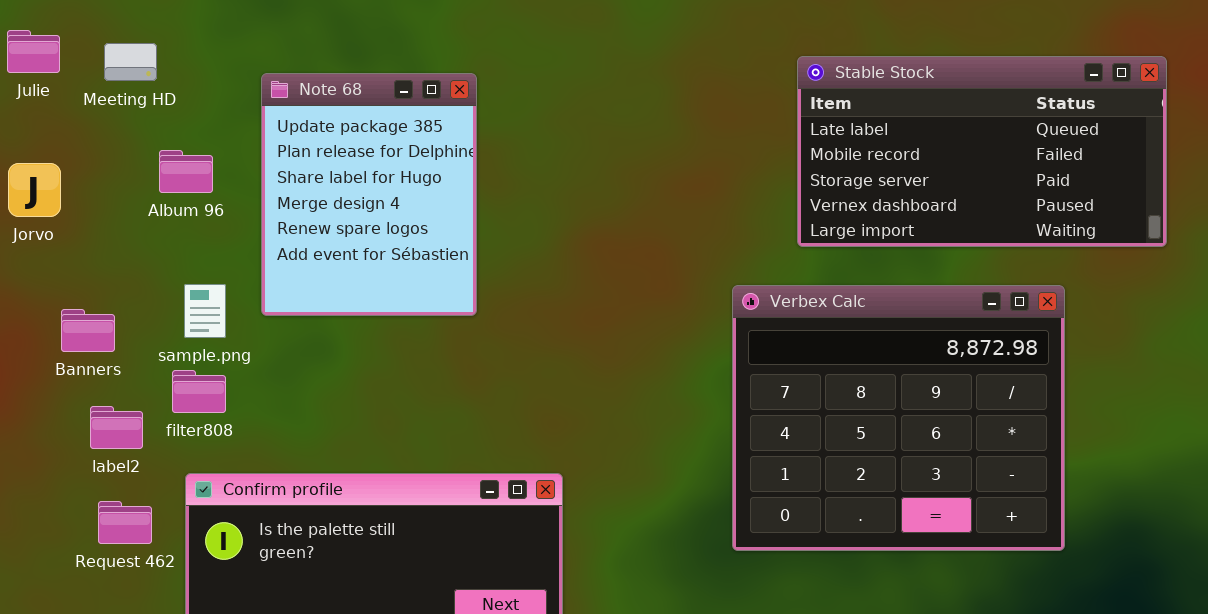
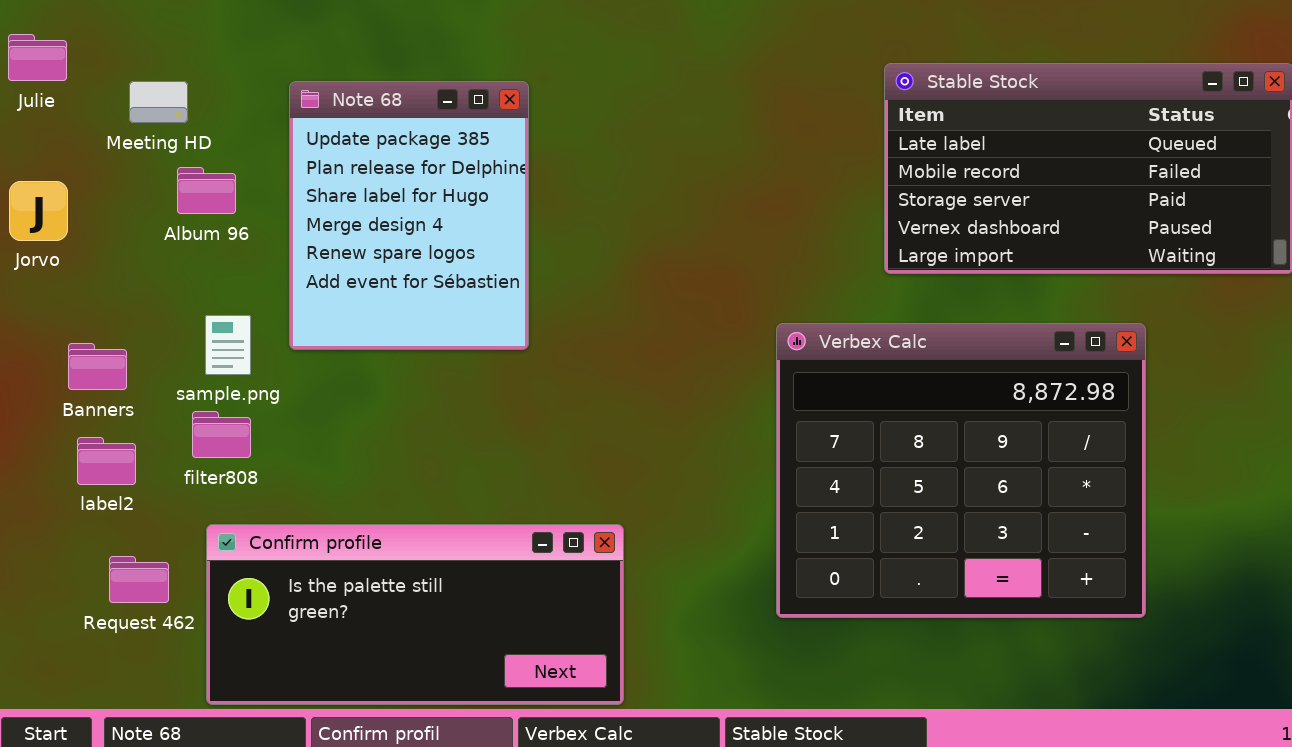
Meeting HD: [104,43,157,81] -> [129,81,188,123], moved
Verbex Calc: [732,285,1065,551] -> [776,323,1146,618], moved
label2: [90,406,143,449] -> [77,437,136,485], moved

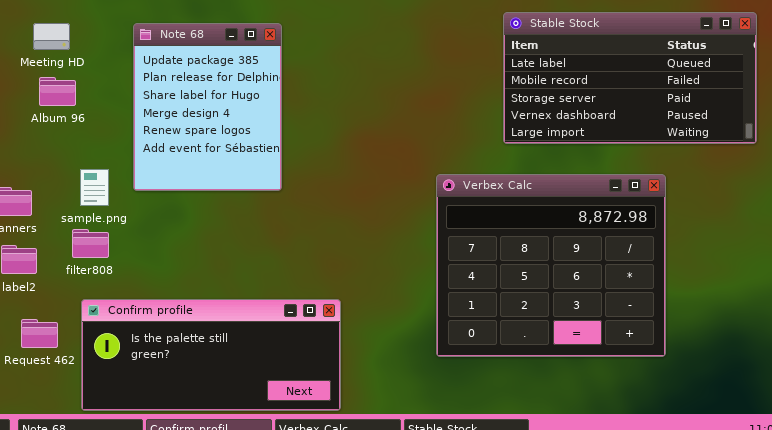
Album 96: [177,167,236,214] -> [39,77,76,106], moved

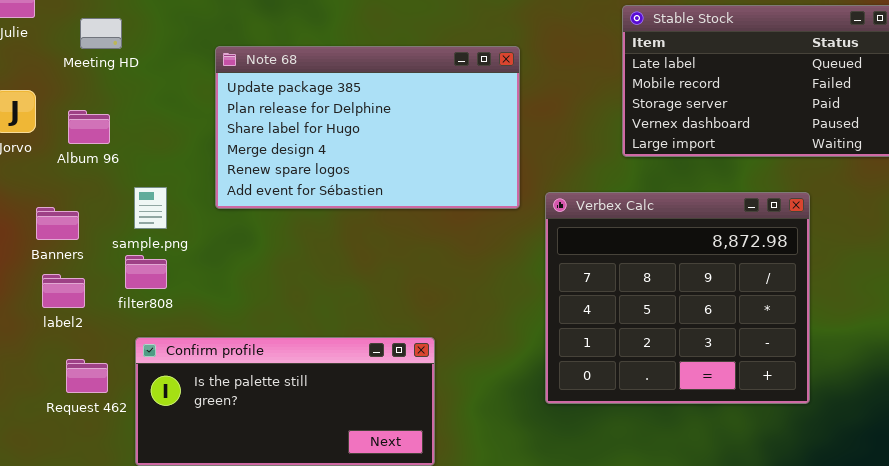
Note 68: [133,23,282,191] -> [215,46,520,209], moved, resized
Album 96: [39,77,76,106] -> [68,110,110,144], moved

